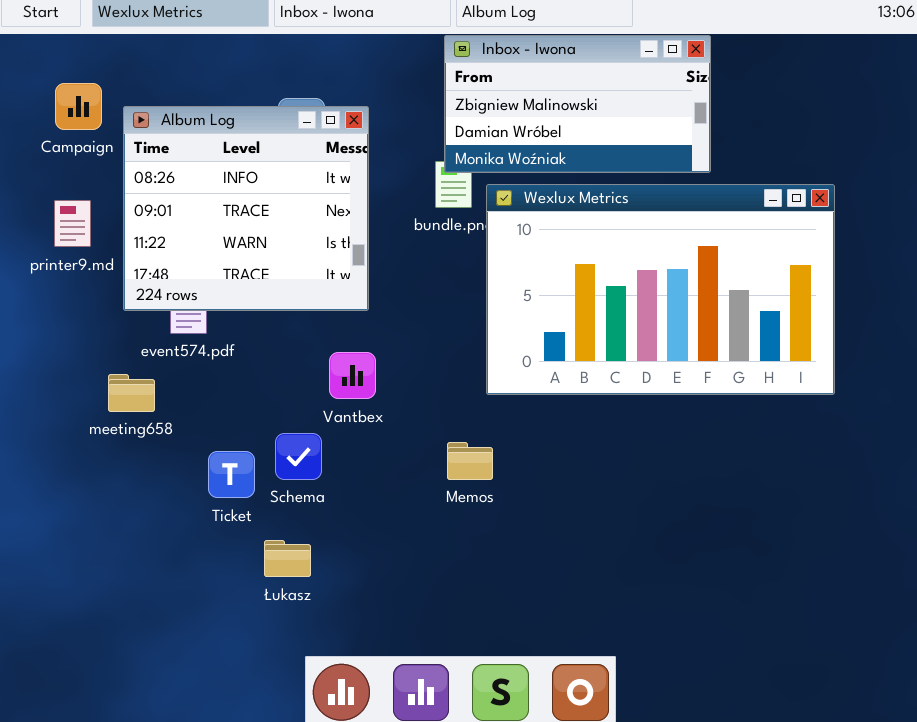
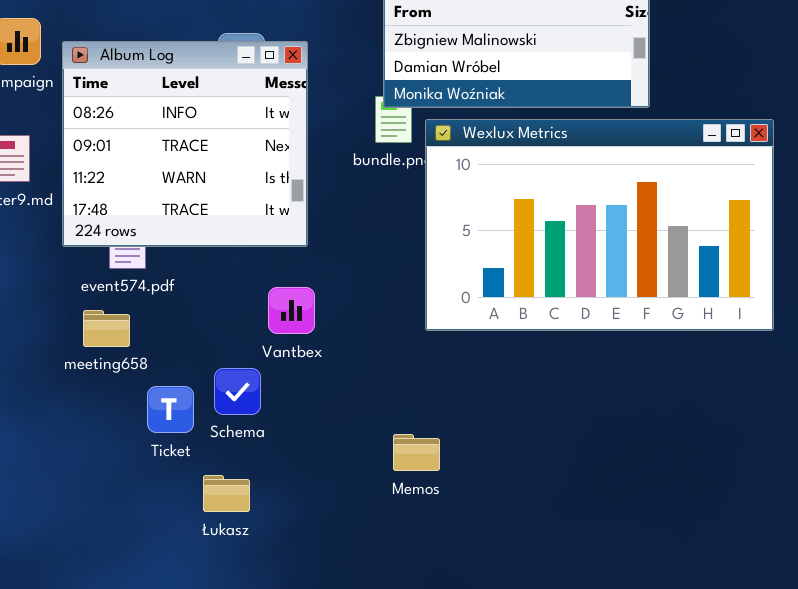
meeting658: [108,374,155,412] -> [83,310,130,347], moved
Memos: [447,442,493,480] -> [393,434,440,471], moved

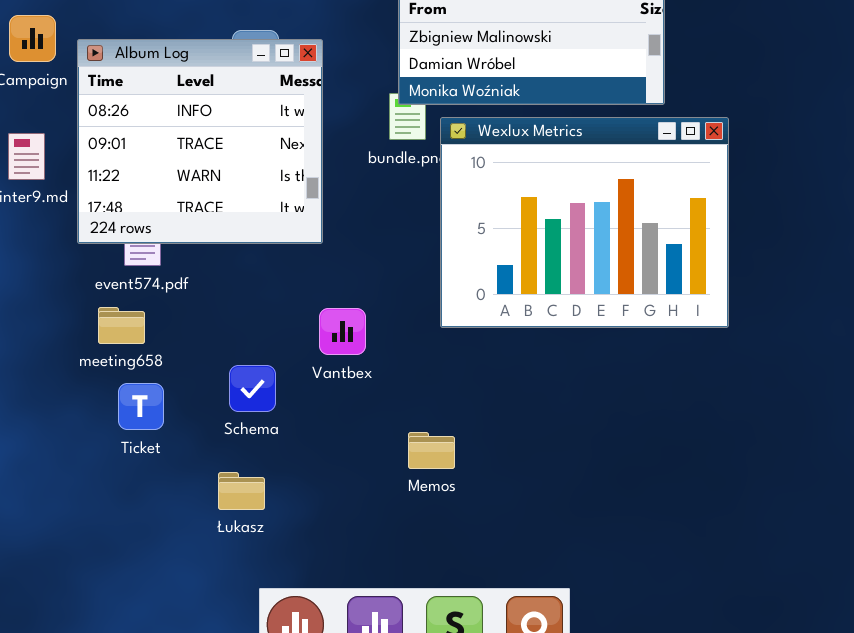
Wexlux Metrics: [425,119,774,331] -> [440,117,729,328], resized
Vantbex: [268,287,315,334] -> [319,308,366,355], moved
Ticket: [147,386,194,433] -> [118,383,164,430], moved

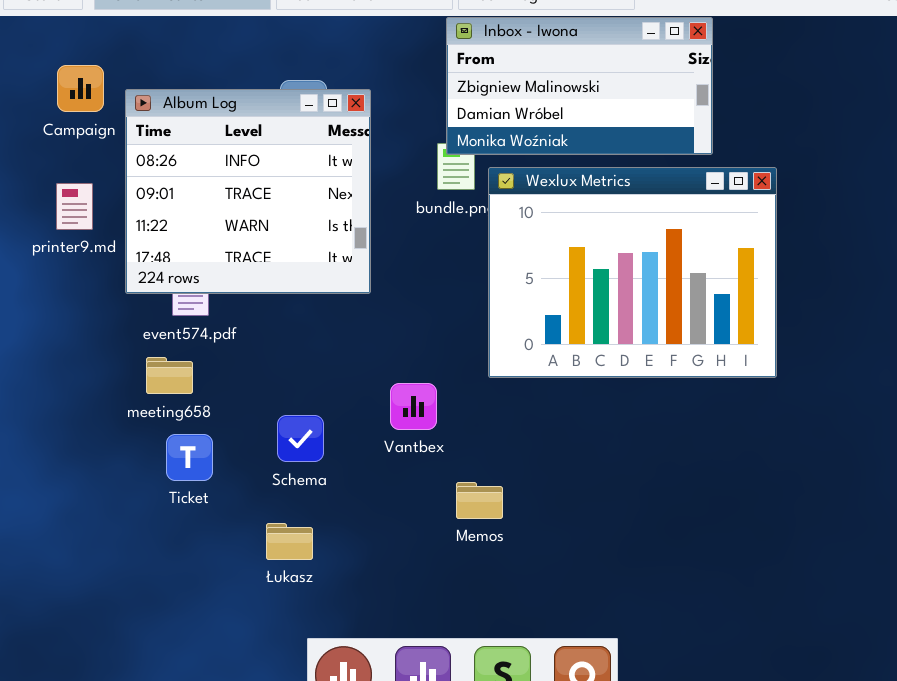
Vantbex: [319,308,366,355] -> [390,383,437,430], moved

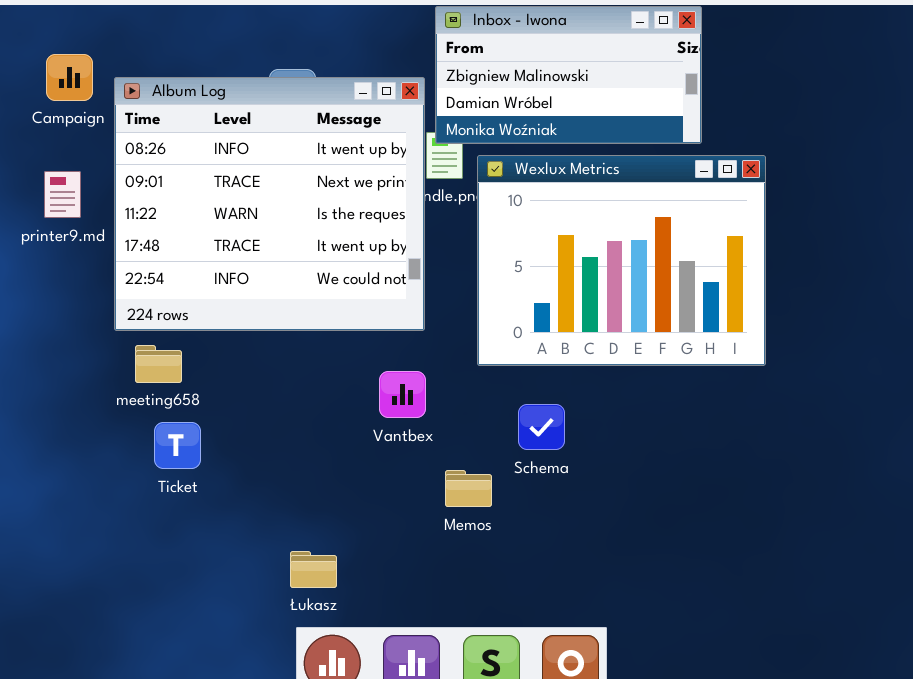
Album Log: [125,89,371,294] -> [114,77,425,331], resized
Schema: [277,415,324,462] -> [518,404,565,450], moved
Łukasz: [266,523,313,560] -> [290,551,337,588], moved

